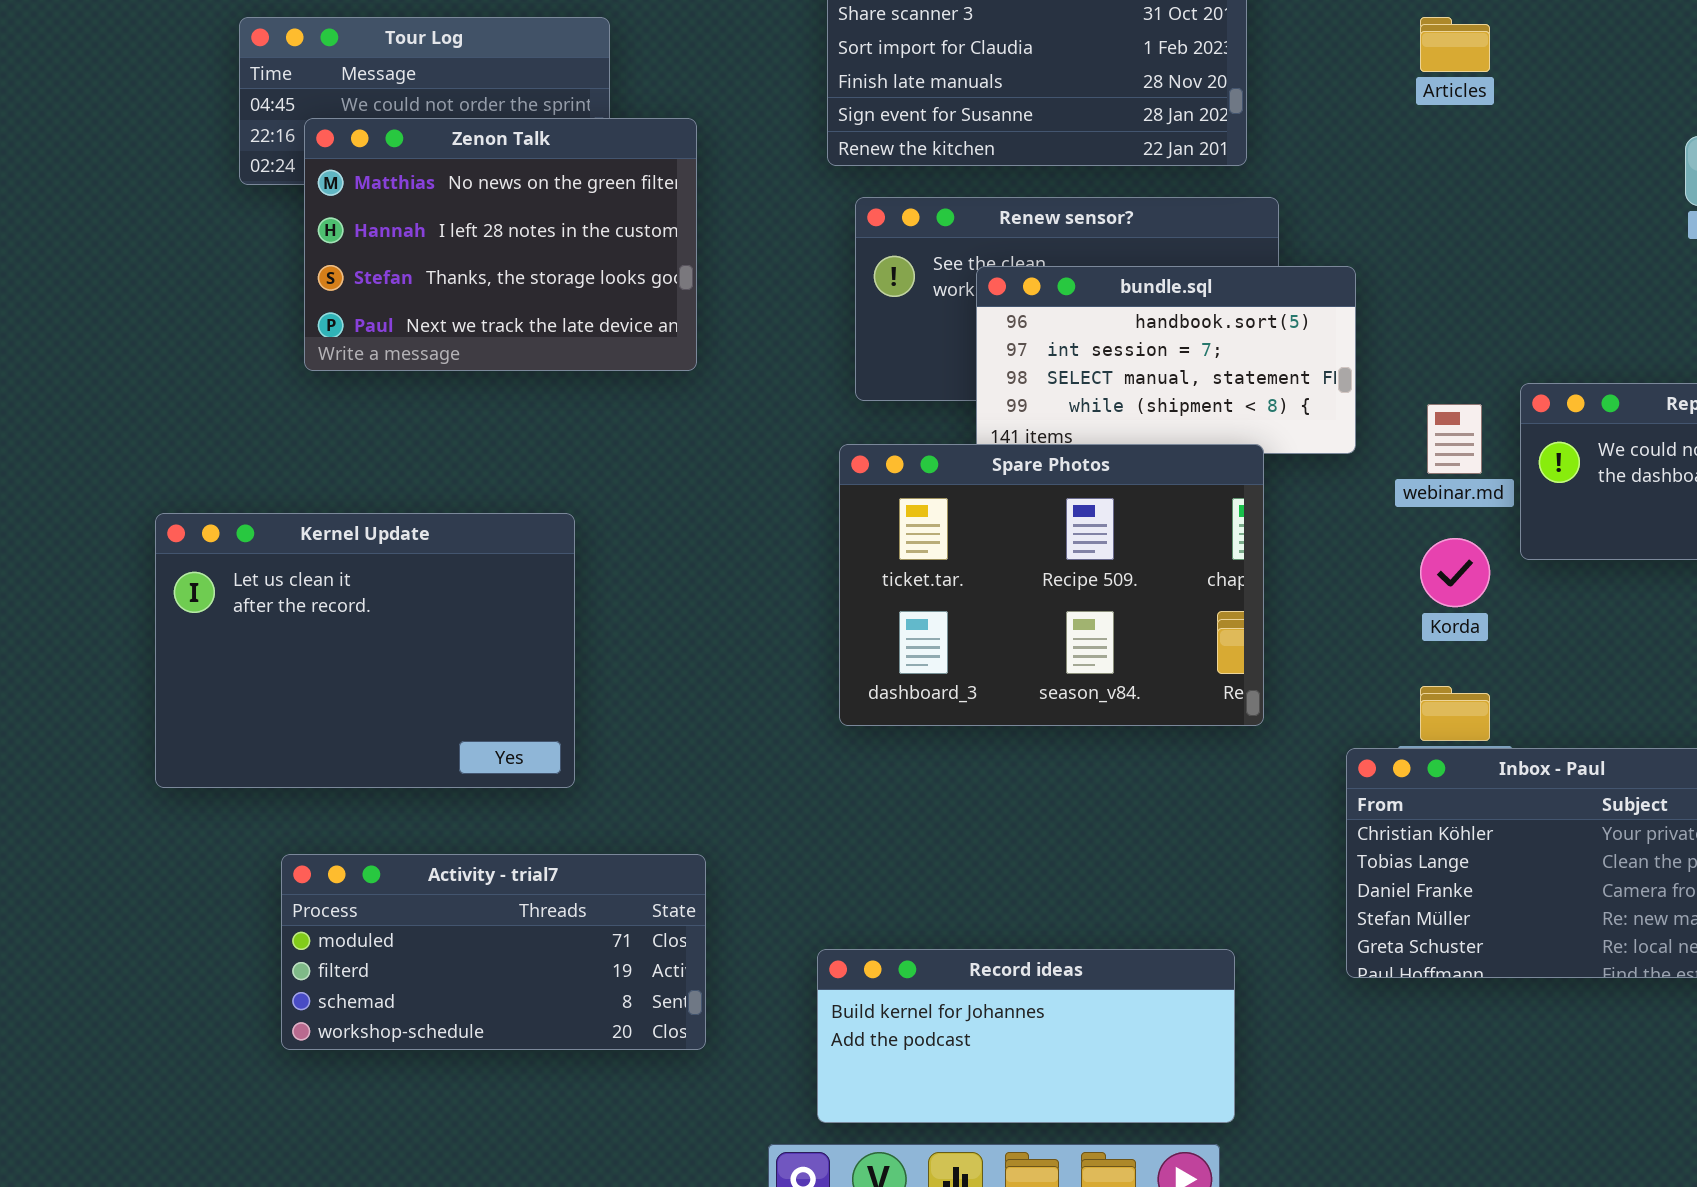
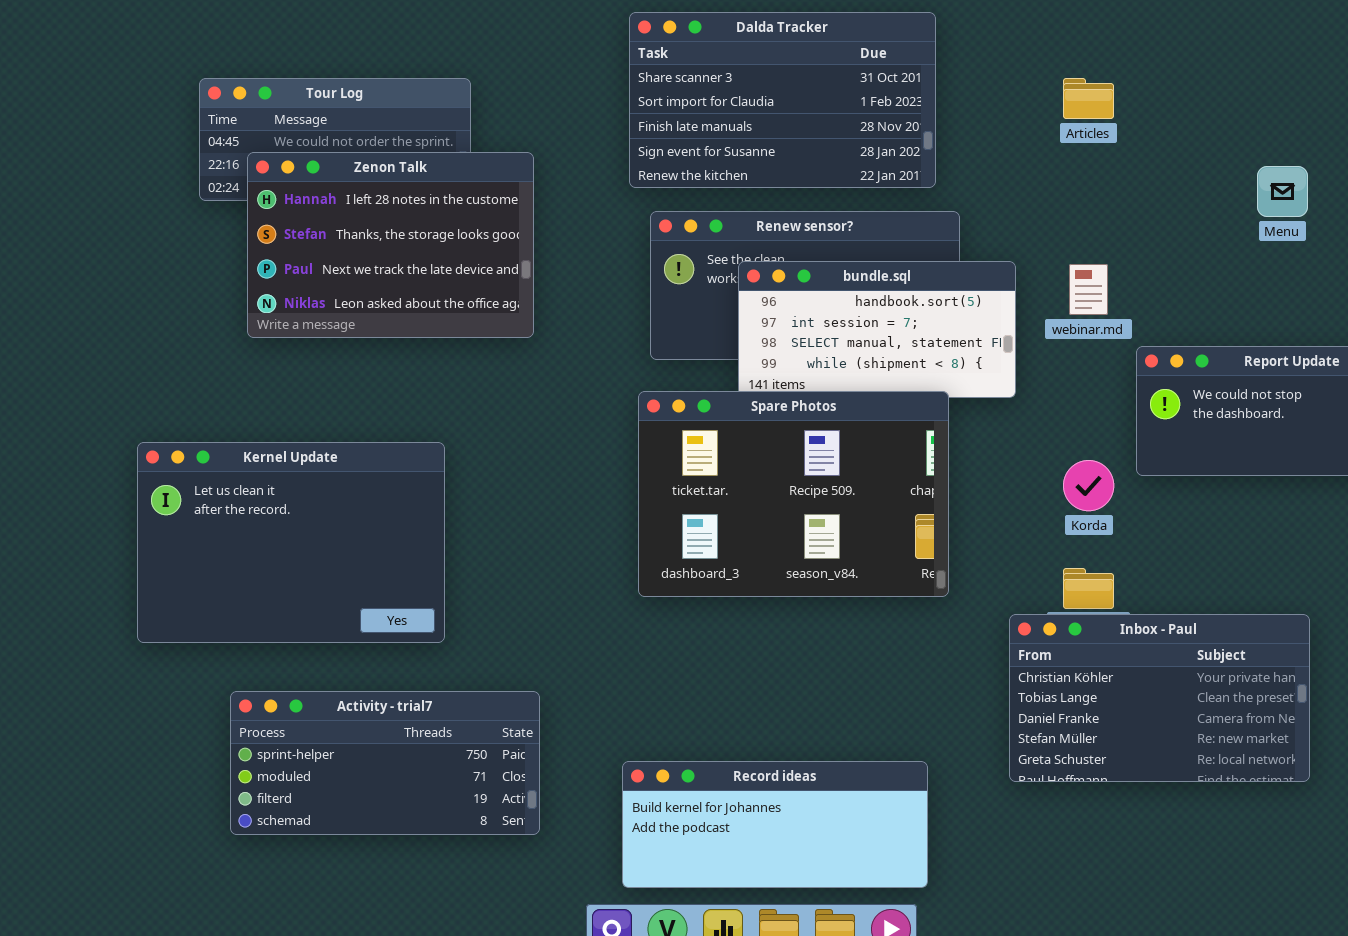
Zenon Talk: [304,118,697,371] -> [247,152,534,338], scrolled down 1 row
webinar.md: [1427,404,1482,474] -> [1069,264,1108,315], moved
Activity - trial7: [281,854,706,1050] -> [230,691,540,835], scrolled up 1 row

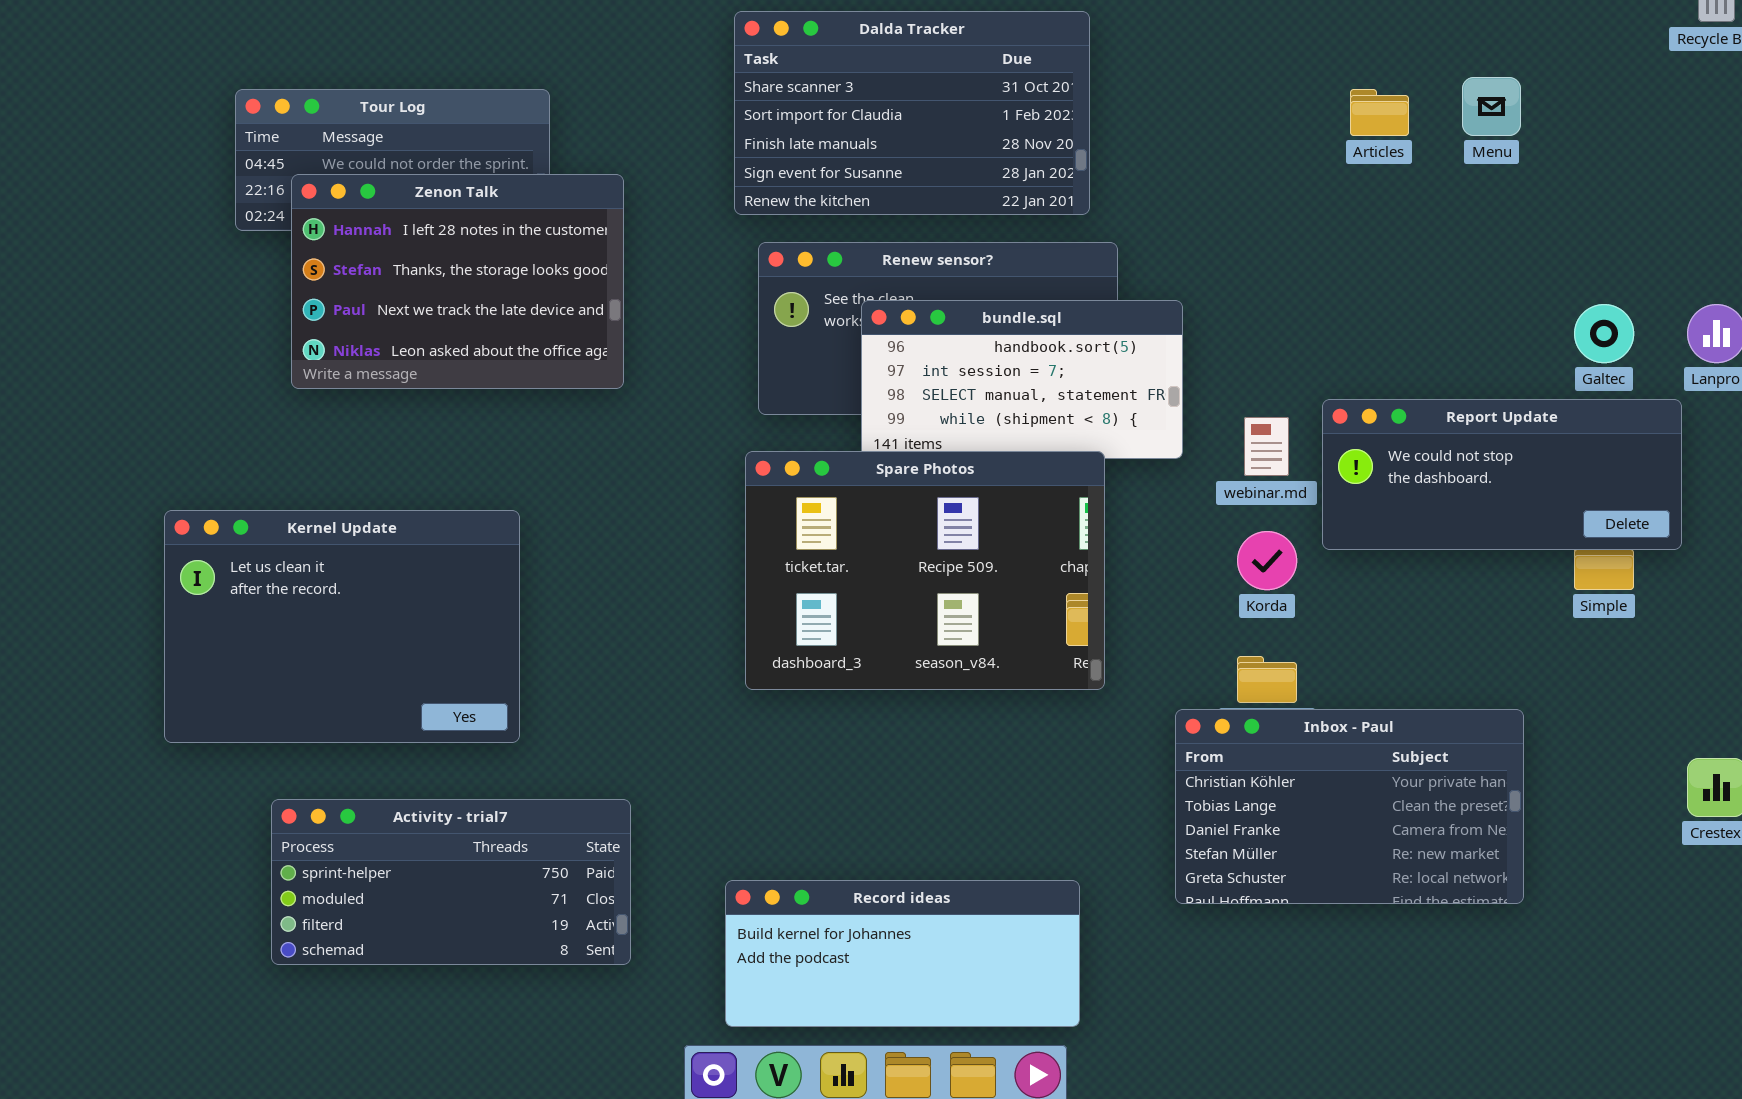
Articles: [1063,78,1114,119] -> [1350,89,1409,136], moved
Menu: [1257,166,1308,217] -> [1462,77,1521,136], moved
webinar.md: [1069,264,1108,315] -> [1244,417,1289,476], moved

